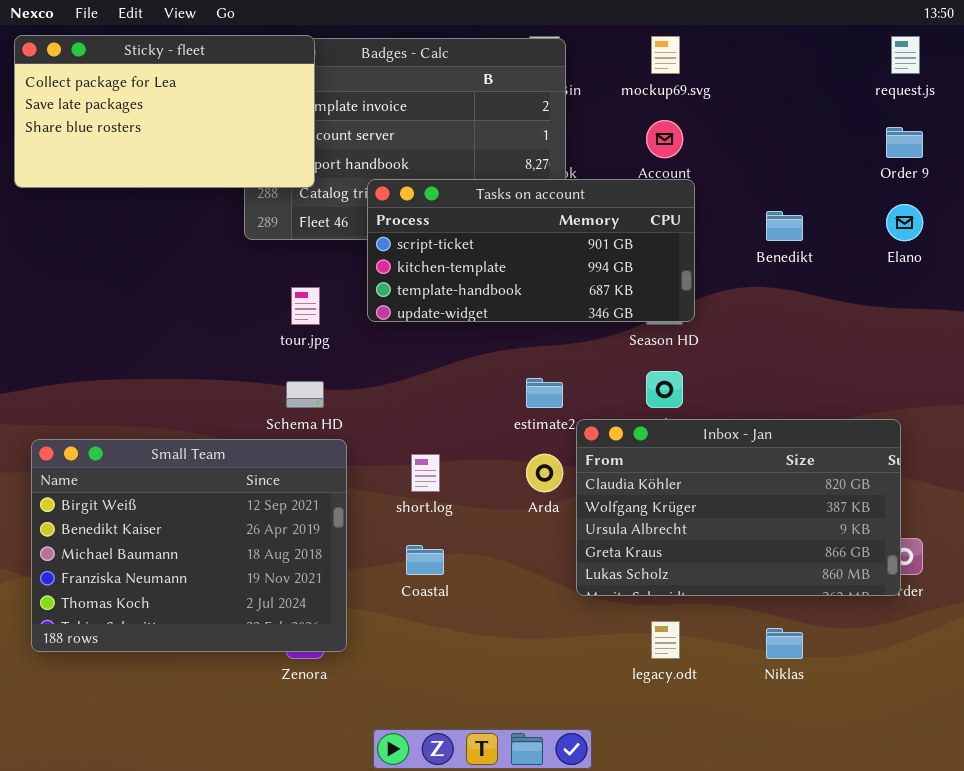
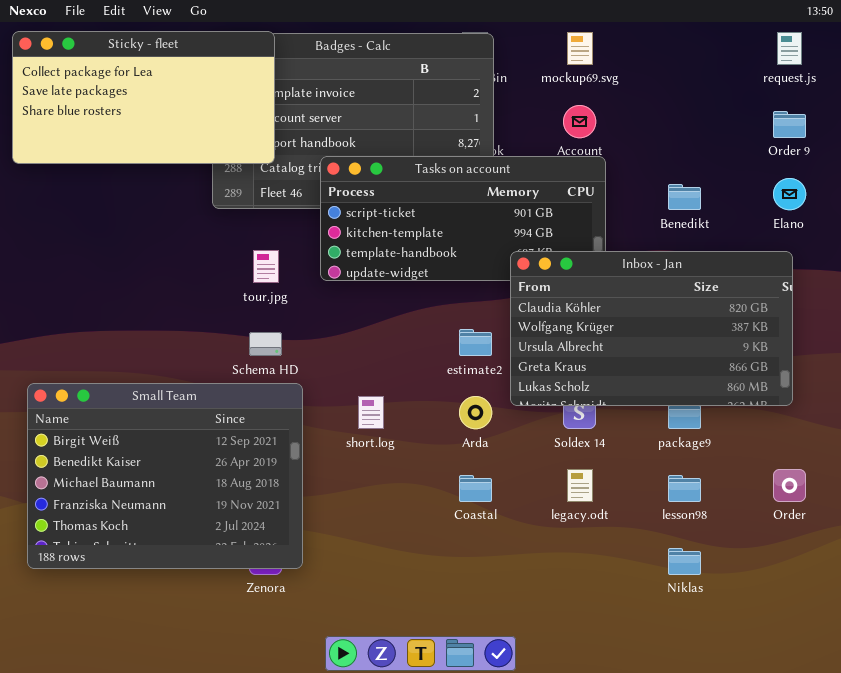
Inbox - Jan: [576,419,901,596] -> [510,251,793,406], moved
Coastal: [406,545,444,575] -> [459,475,492,502], moved
legacy.odt: [651,621,680,659] -> [567,469,593,502], moved

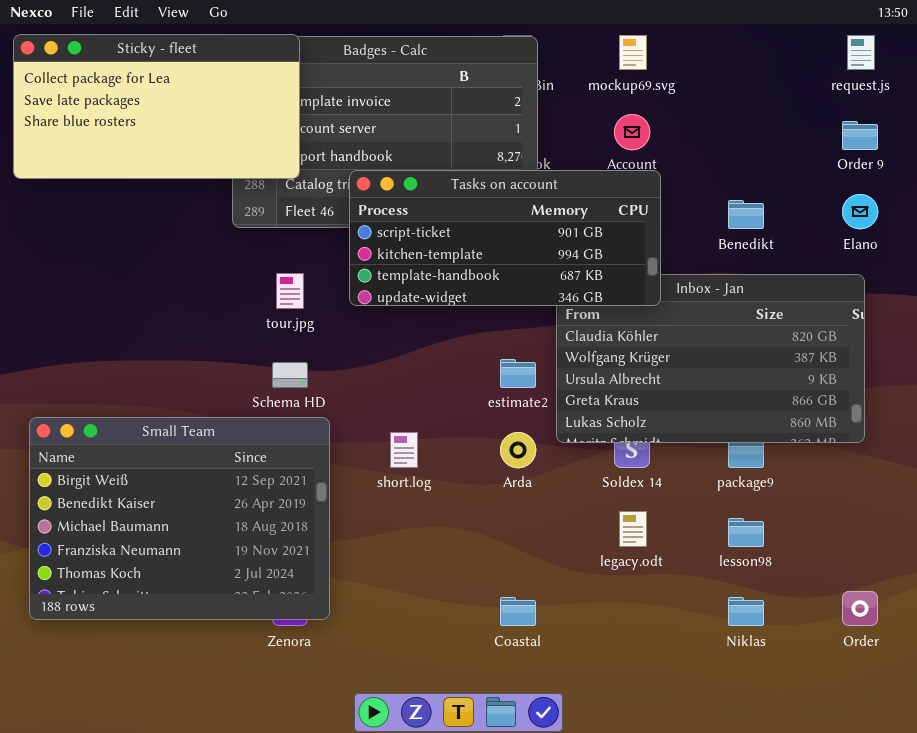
Tasks on account: [320,156,606,281] -> [349,170,661,306], raised
Order: [773,469,806,502] -> [842,591,878,626], moved
Coastal: [459,475,492,502] -> [500,597,536,626], moved

